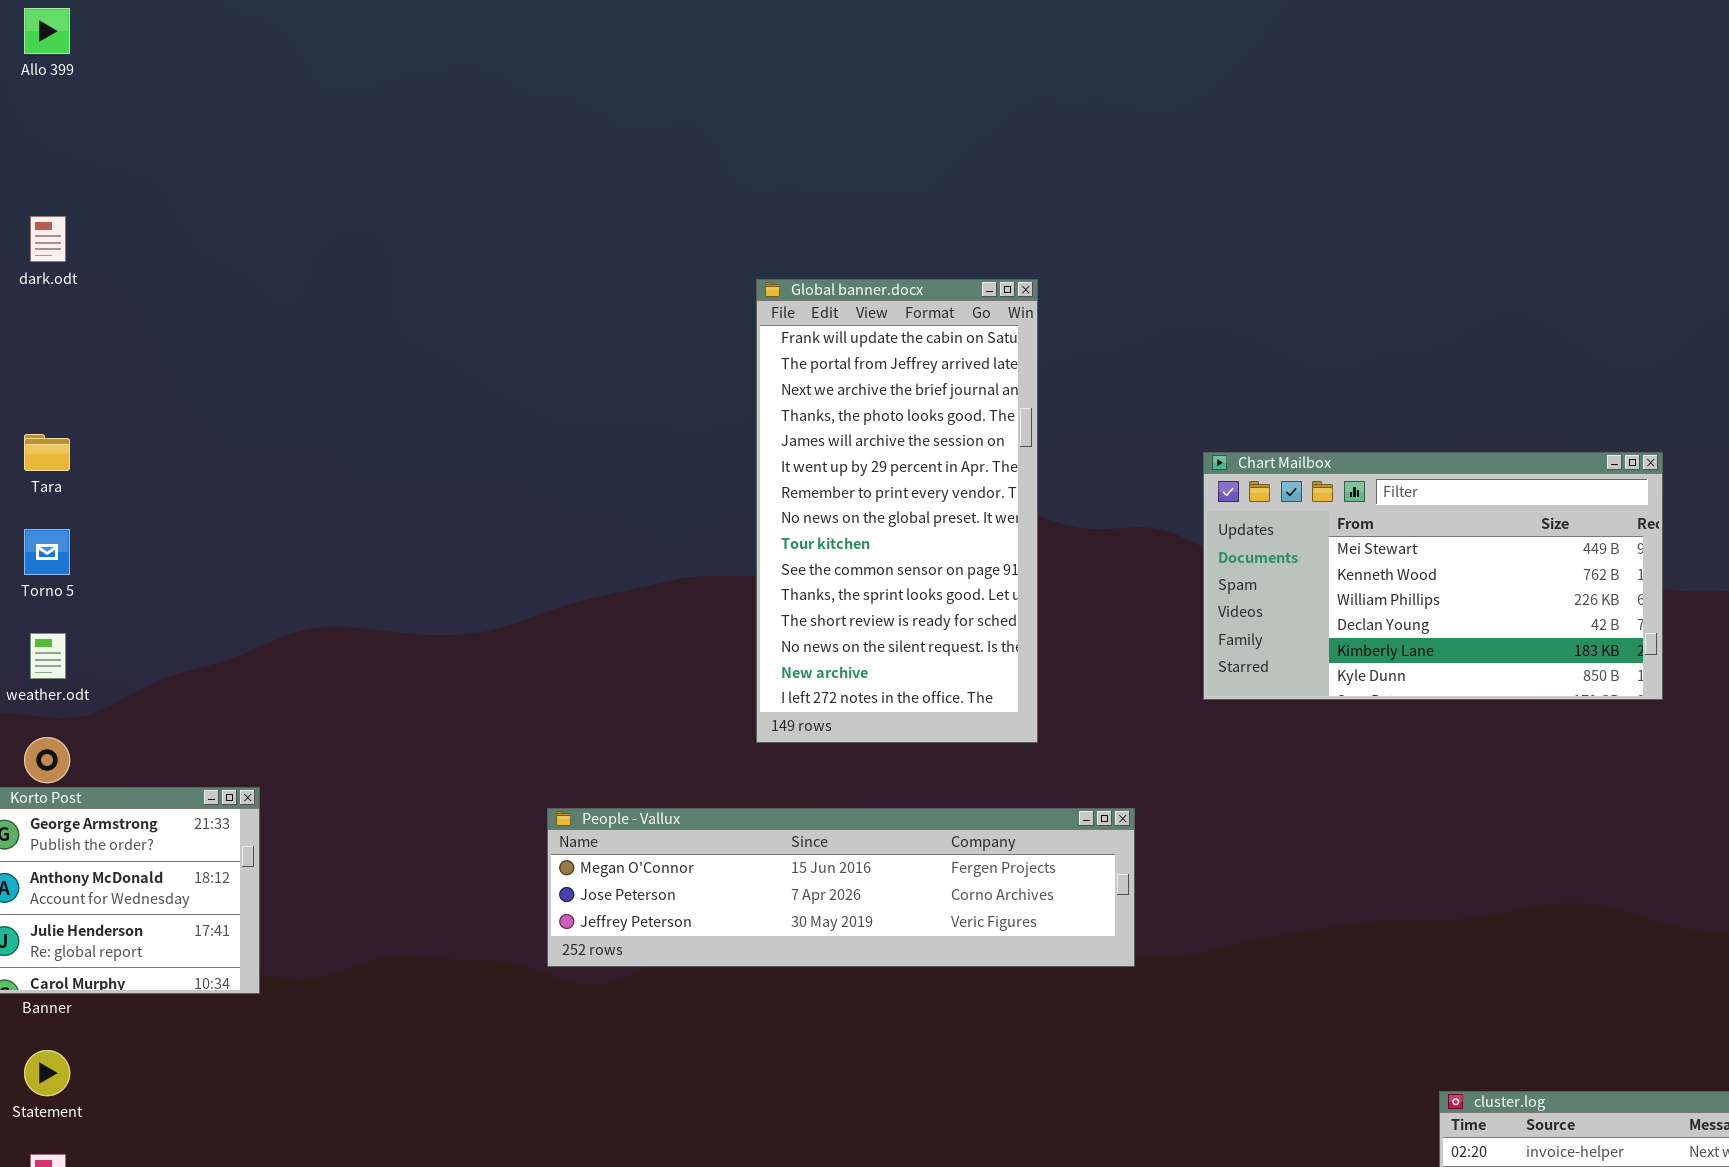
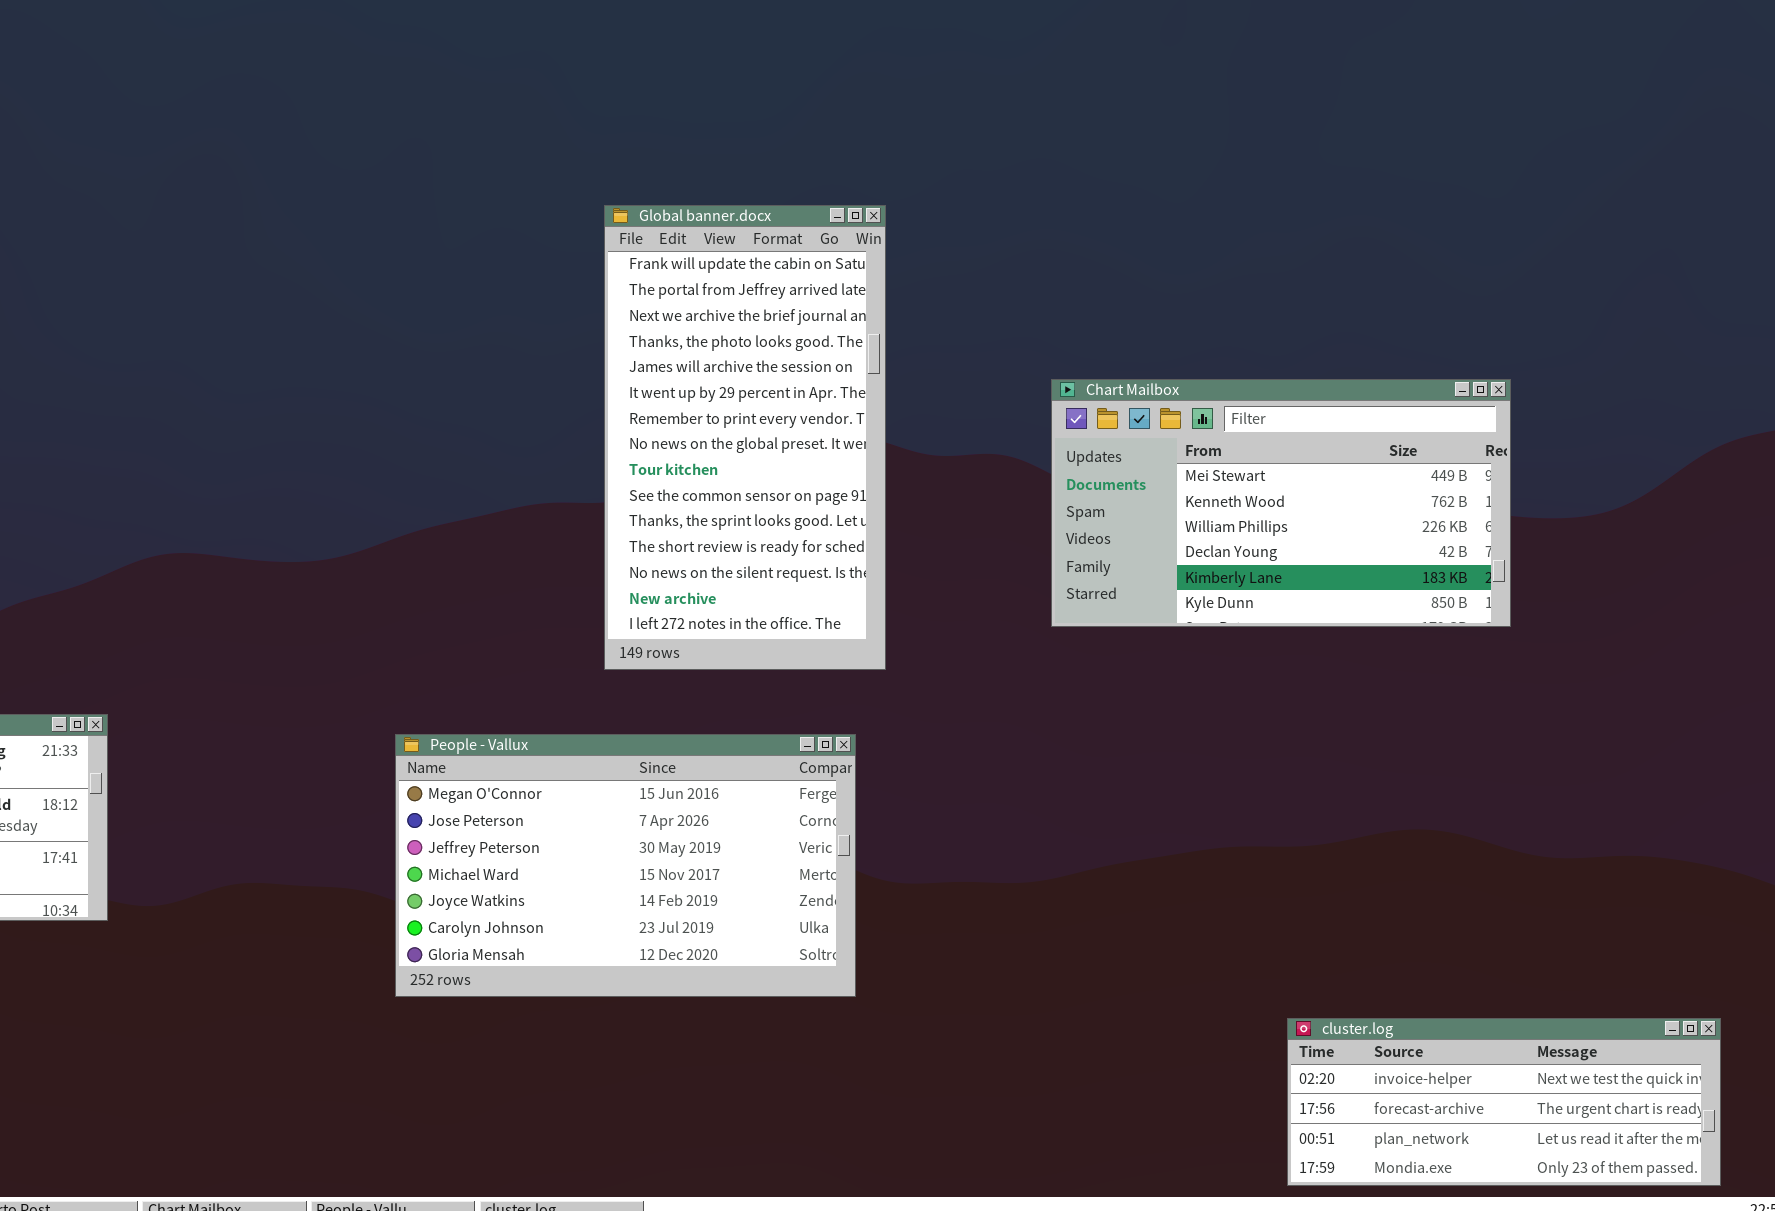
People - Vallux: [547,808,1135,967] -> [395,734,856,997], resized

